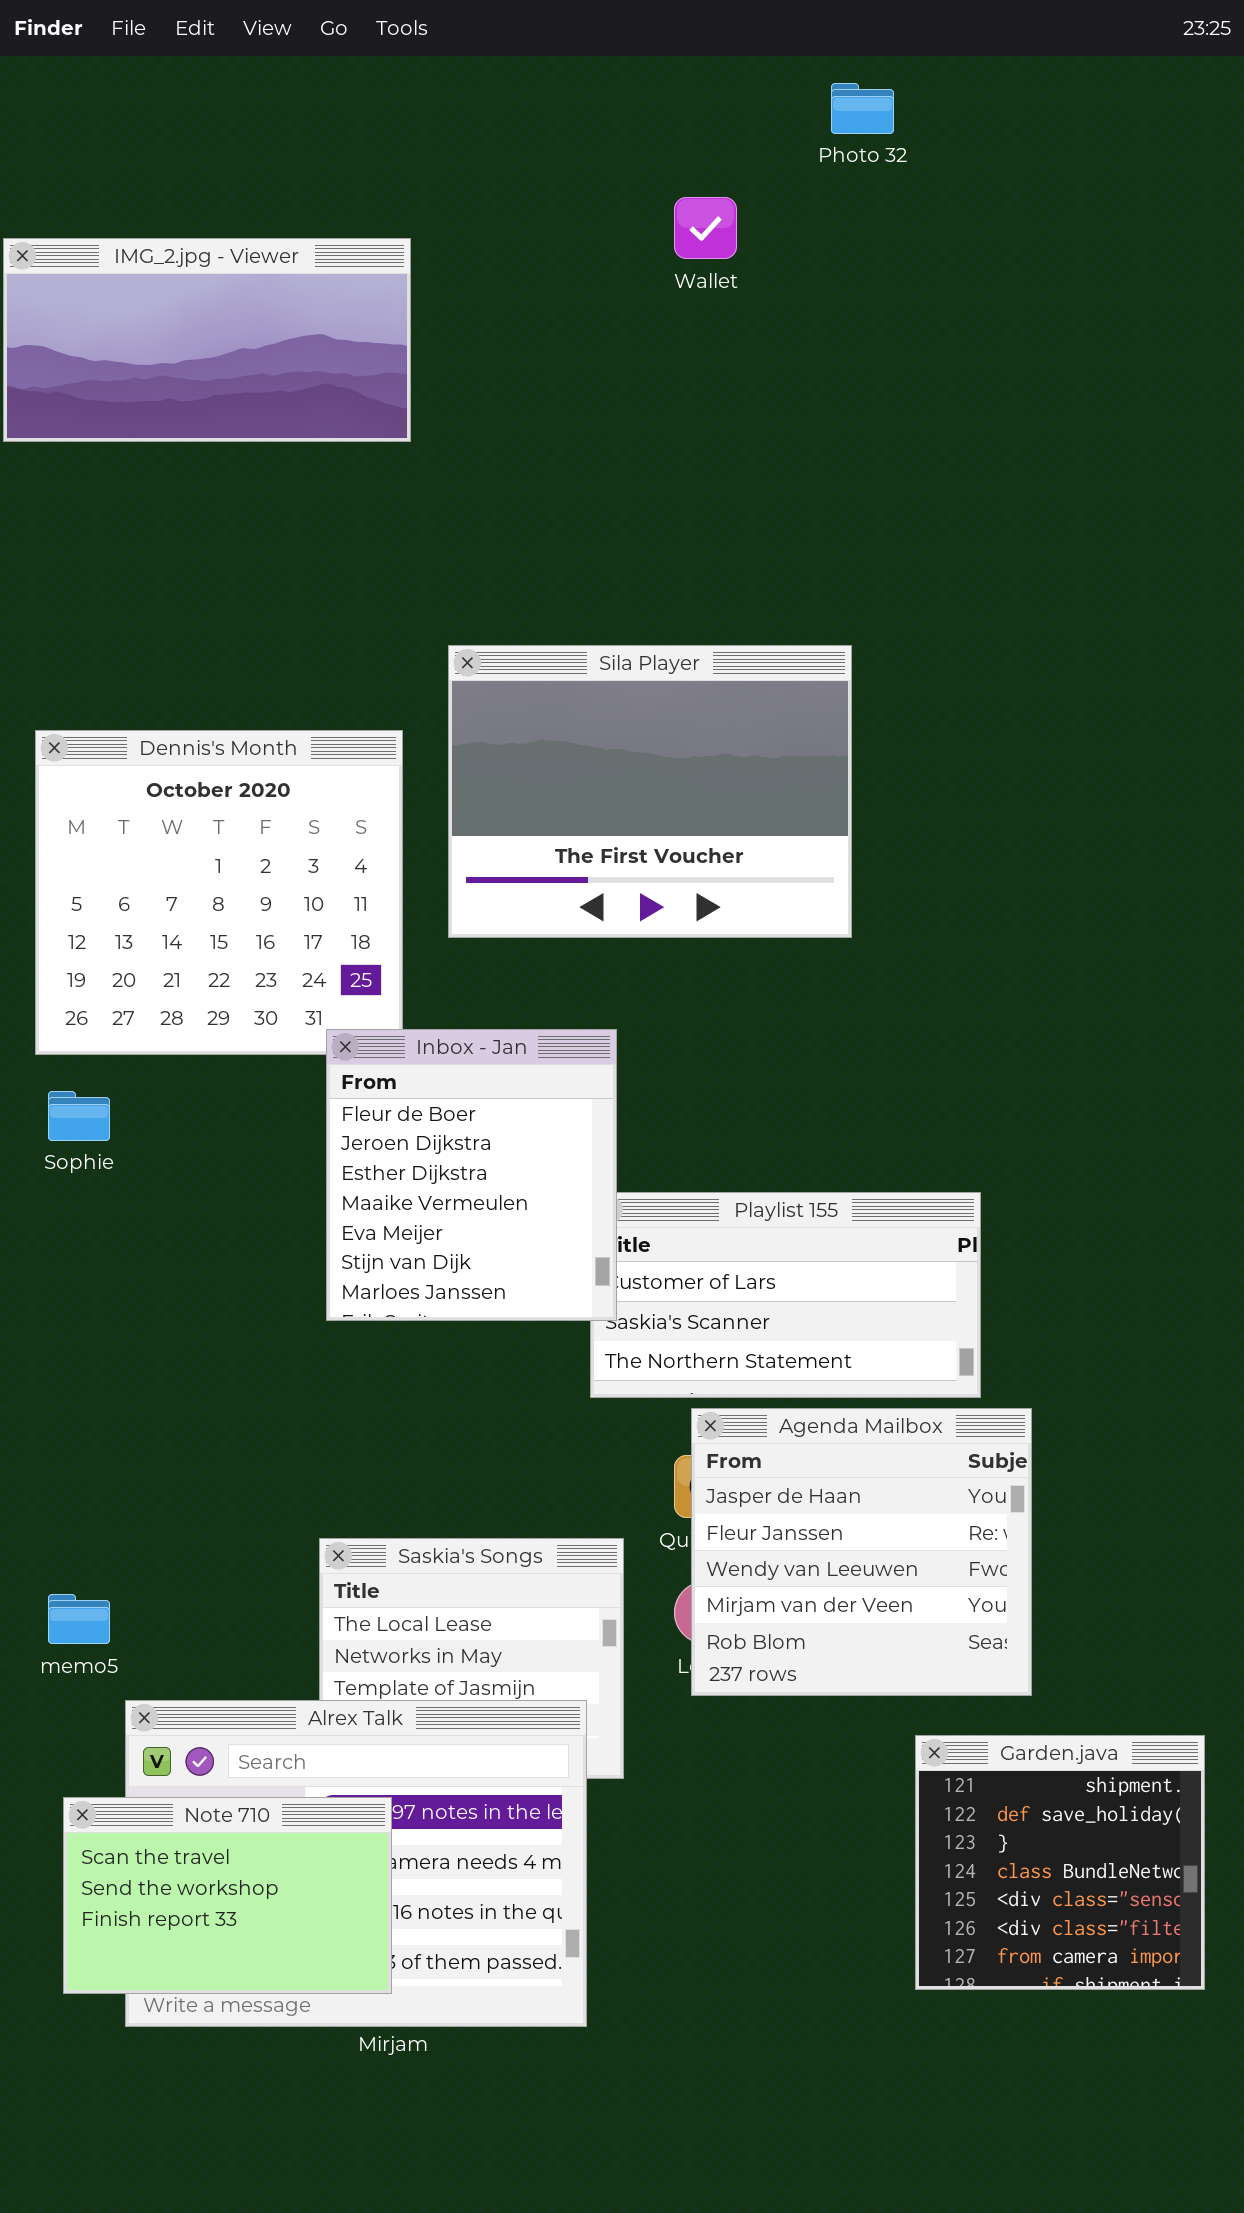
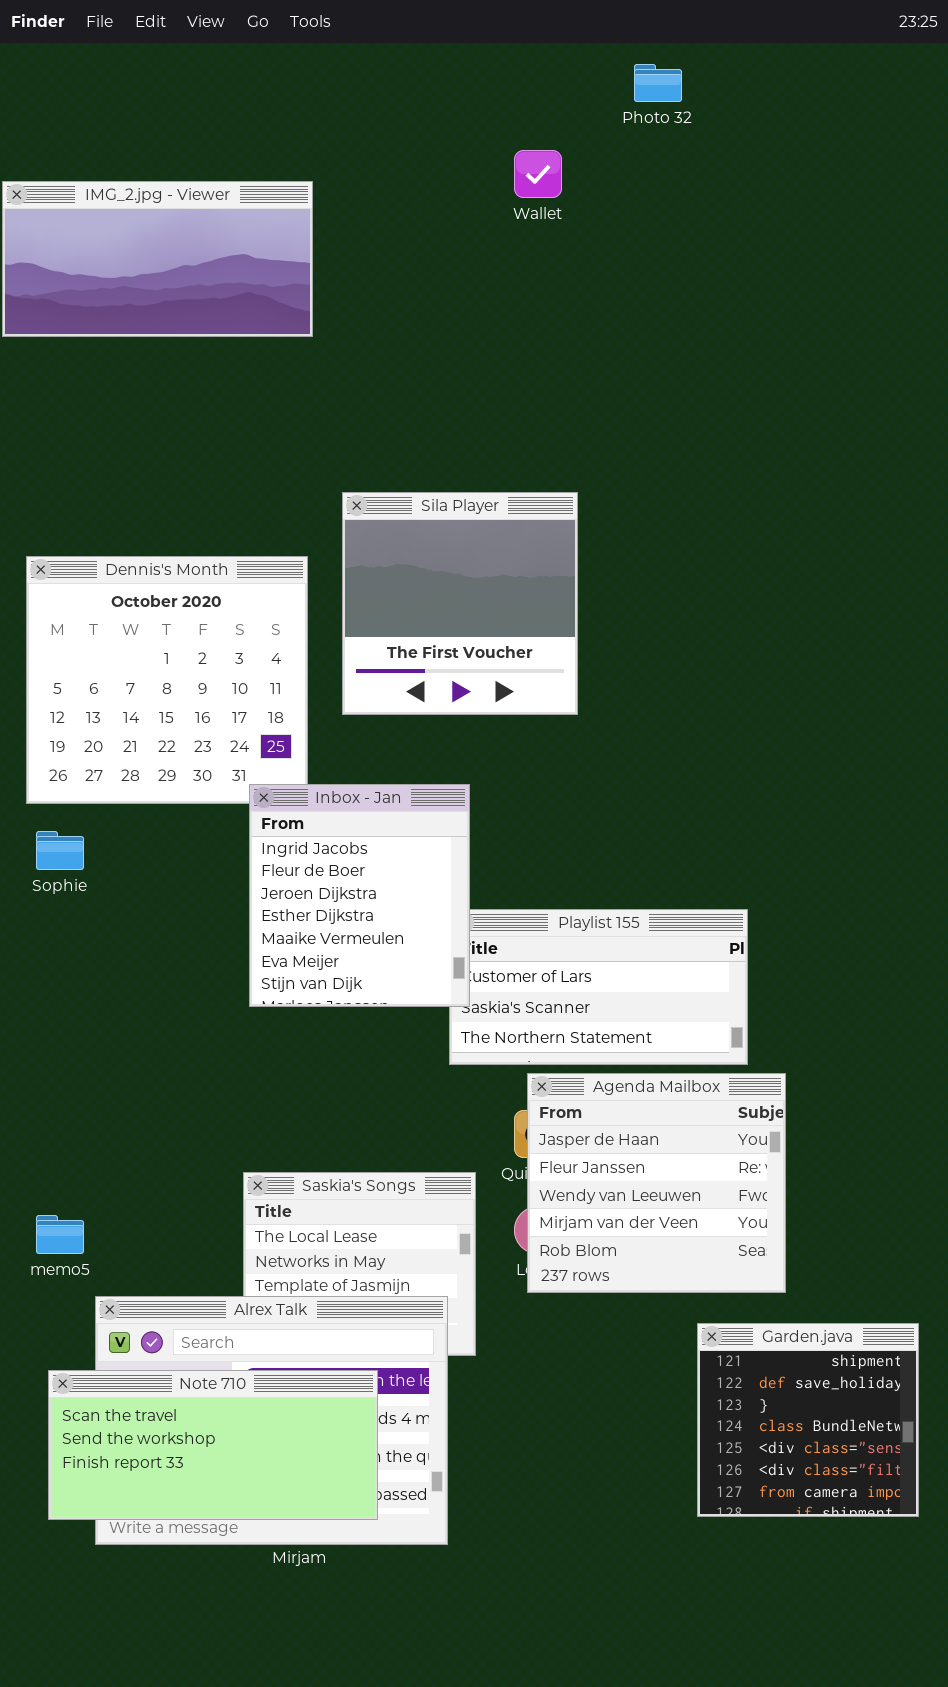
Sila Player: [448,645,852,938] -> [342,492,578,715], resized
Inbox - Jan: [326,1029,617,1321] -> [249,784,470,1007], scrolled up 1 row
Note 710: [63,1797,392,1994] -> [48,1370,378,1520], resized

